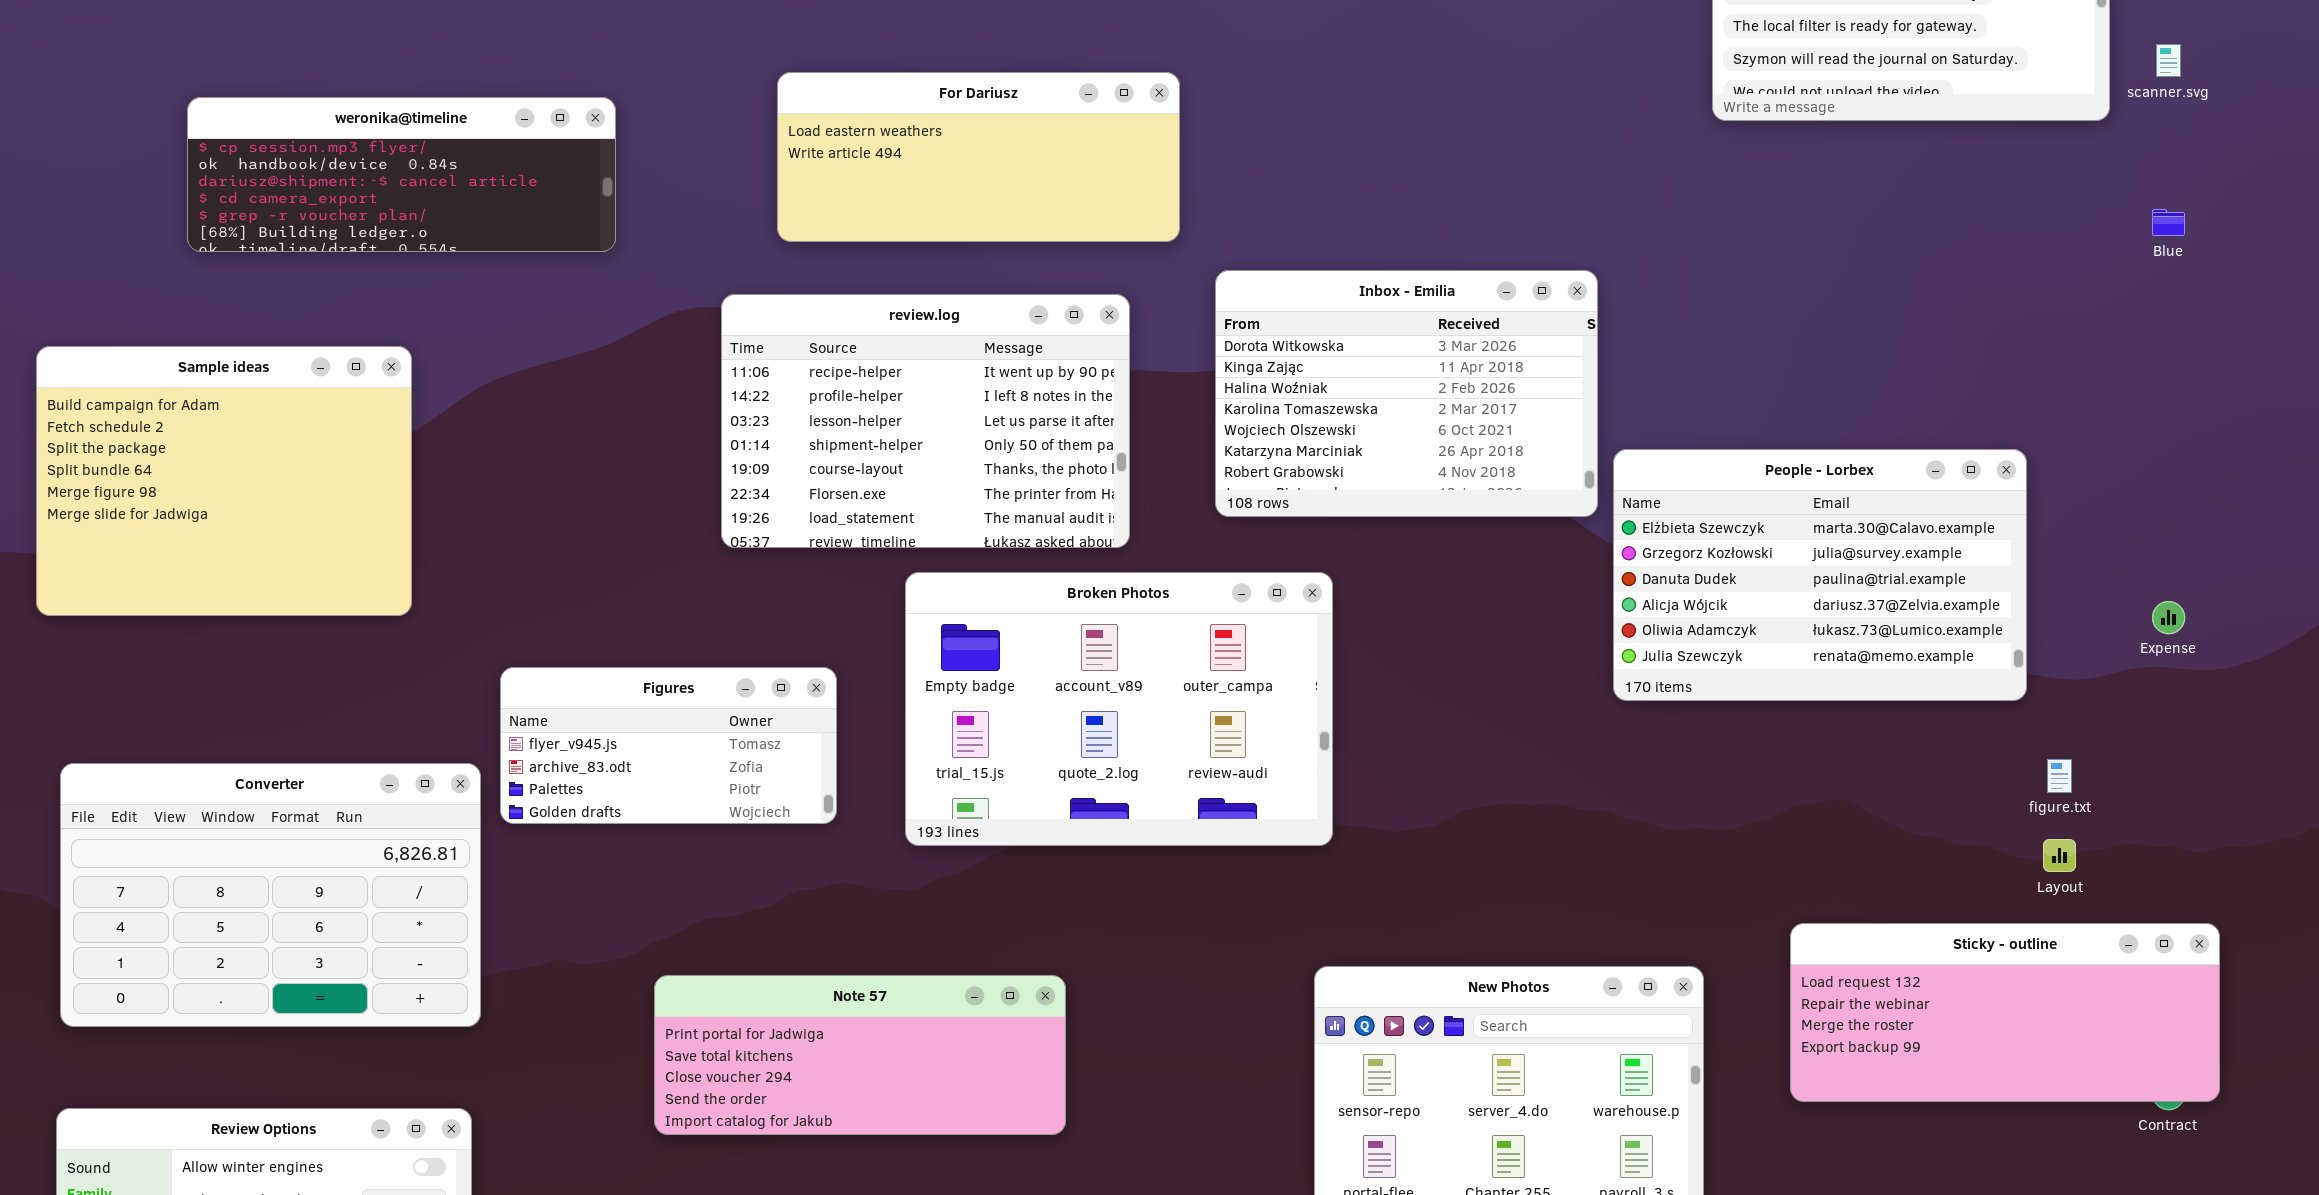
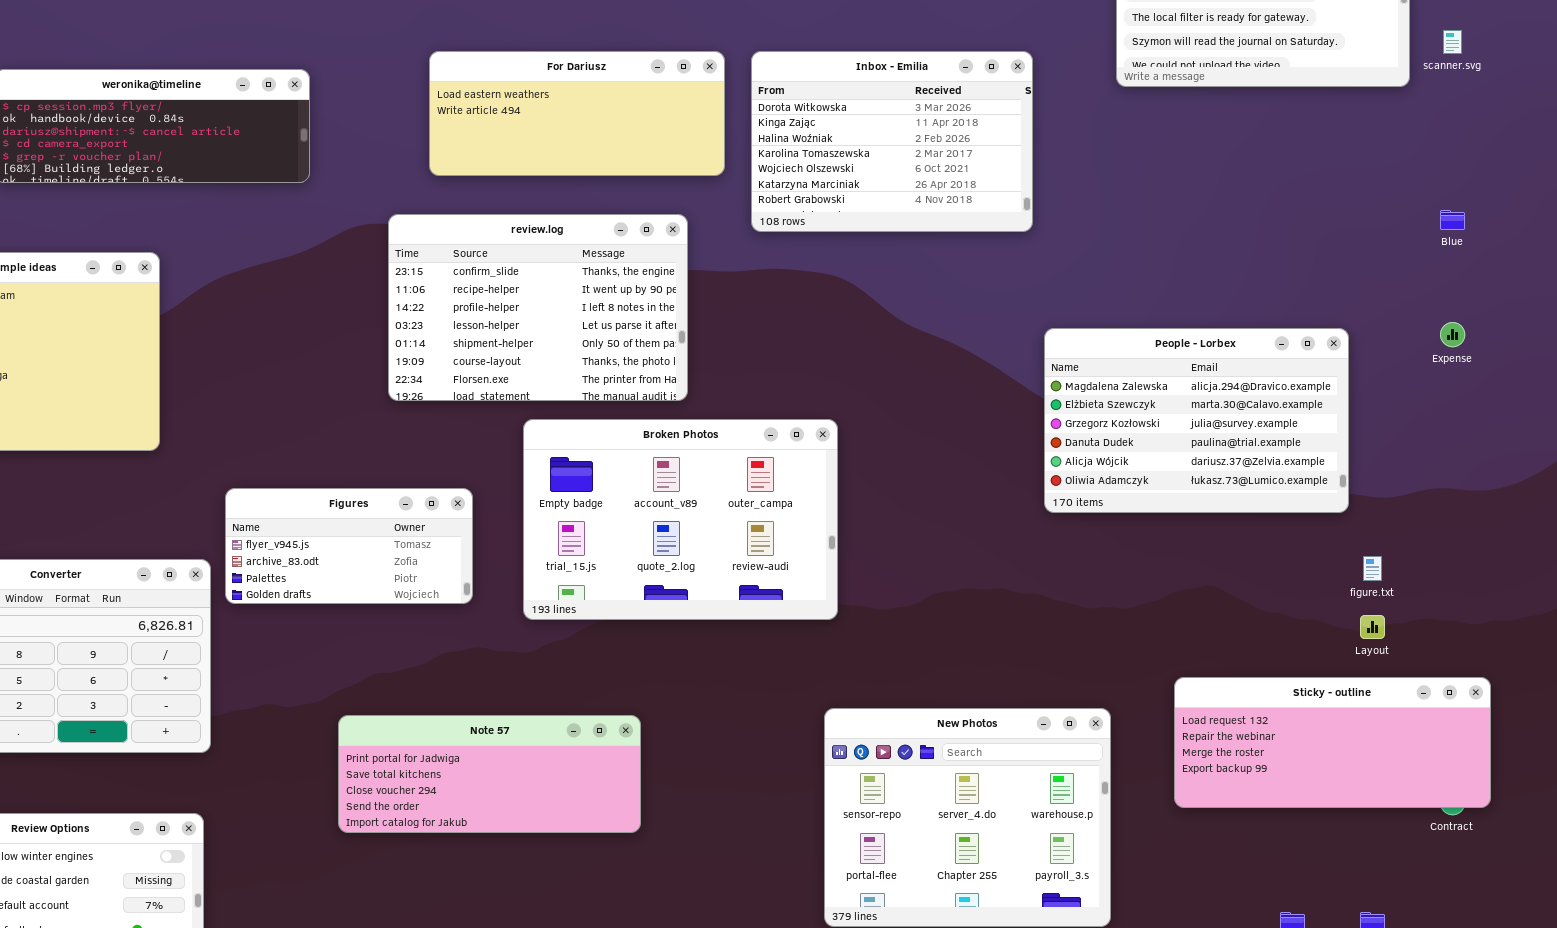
Blue: [2152,209,2185,236] -> [1440,210,1465,230], moved
Inbox - Emilia: [1215,270,1598,517] -> [751,51,1033,232], moved
review.log: [721,294,1130,548] -> [388,214,688,401], scrolled up 1 row
People - Lorbex: [1613,449,2027,701] -> [1044,328,1349,513], scrolled up 1 row
Expense: [2152,601,2185,634] -> [1440,322,1465,347], moved

